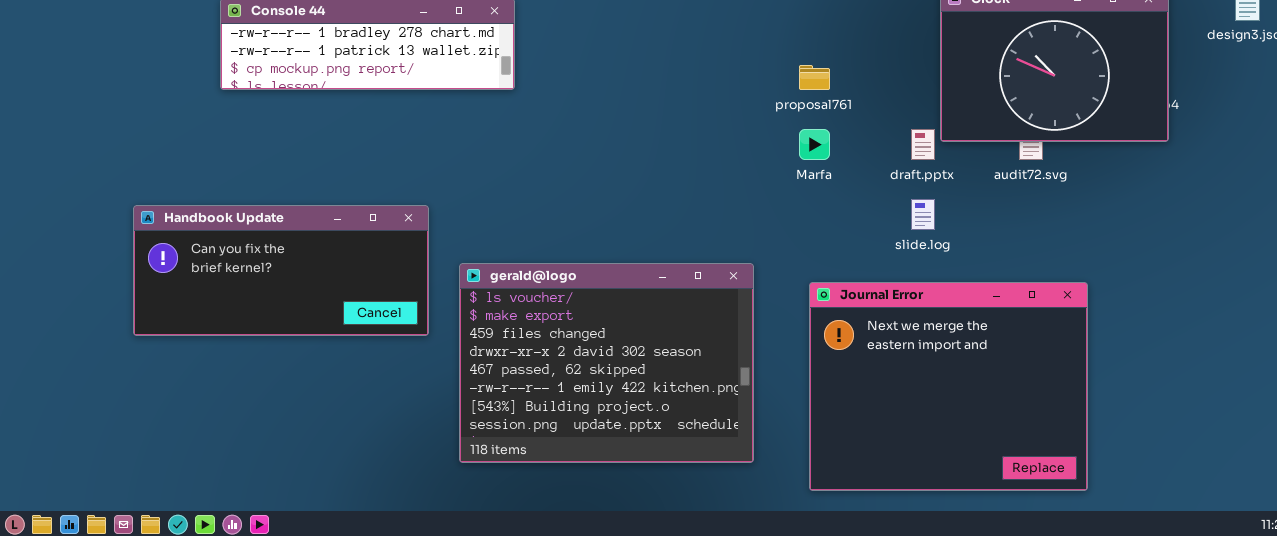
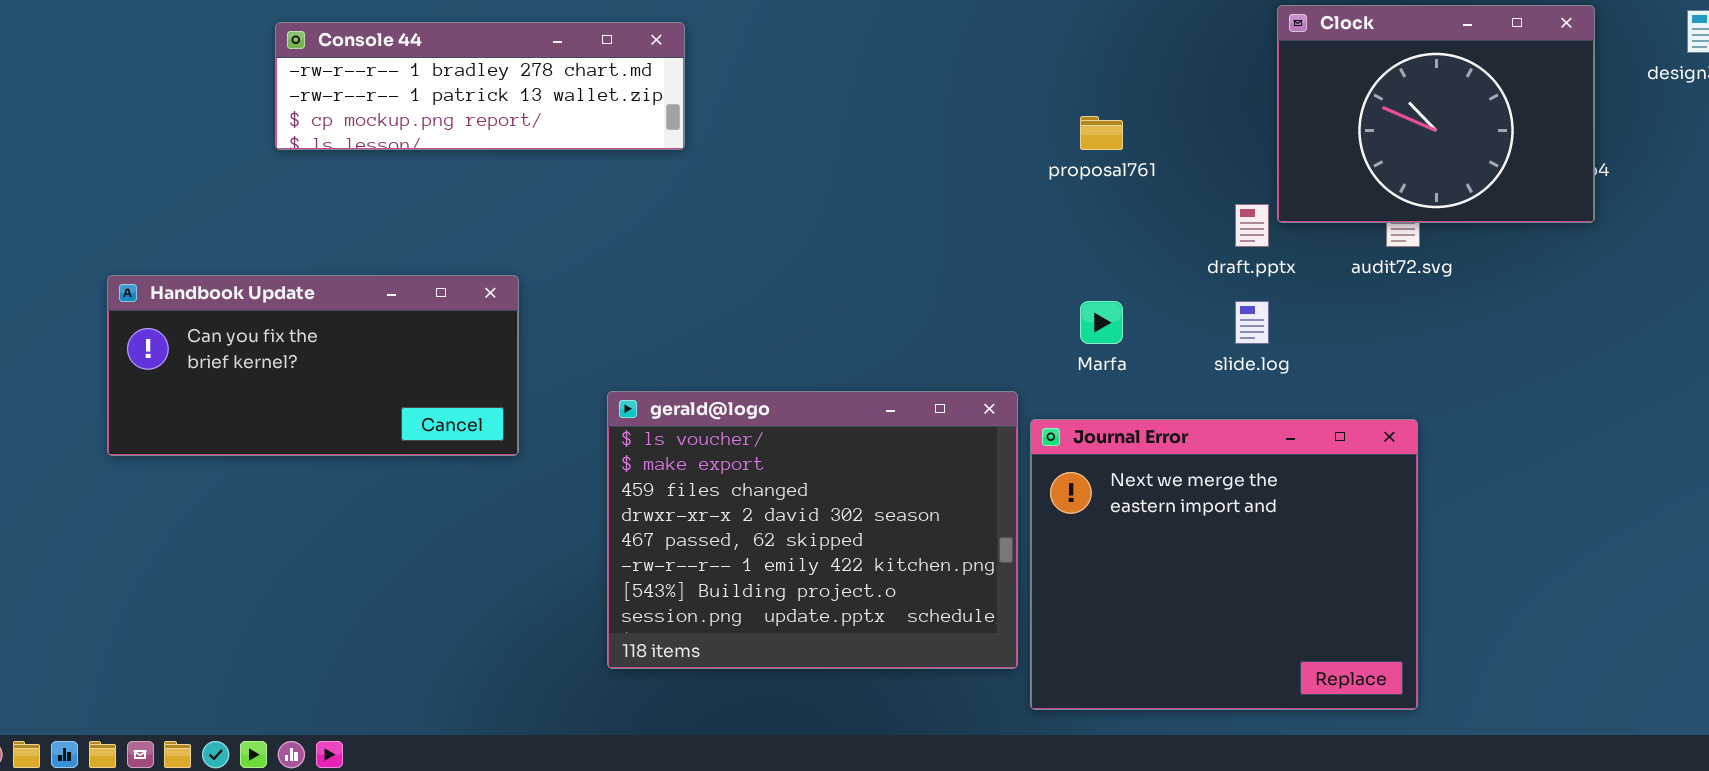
Marfa: [799,129,830,160] -> [1080,301,1123,344], moved
Handbook Update: [133,205,429,336] -> [107,275,519,456], moved
Journal Error: [809,282,1088,491] -> [1030,419,1418,710], moved

